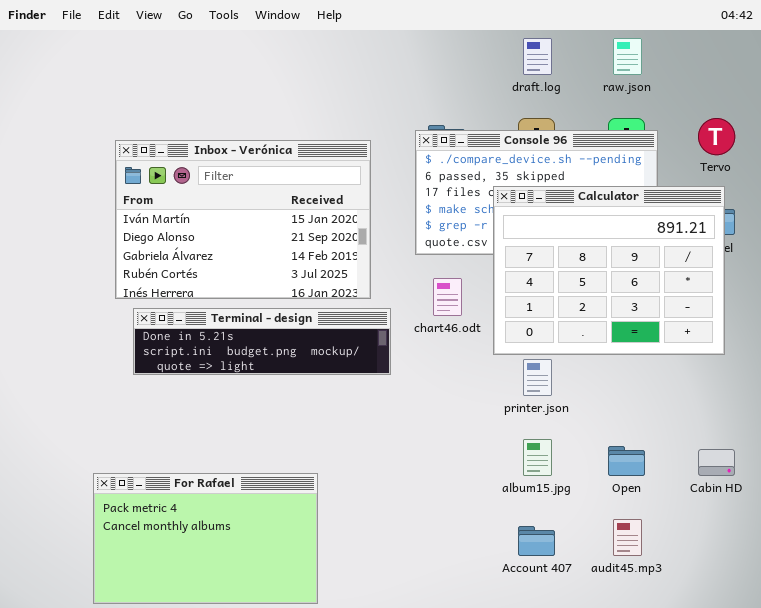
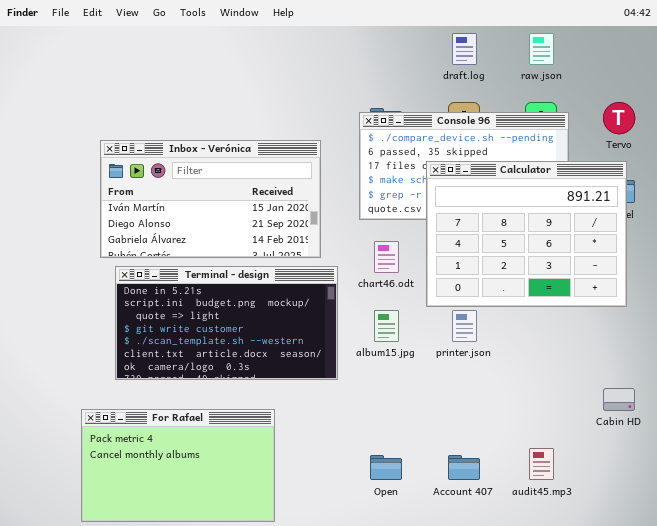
Inbox - Verónica: [115,140,371,299] -> [100,140,321,258], resized
Terminal - design: [133,308,391,375] -> [115,266,338,380], resized
album15.jpg: [523,439,552,476] -> [374,310,399,342], moved
Open: [608,446,645,476] -> [370,455,402,480], moved

